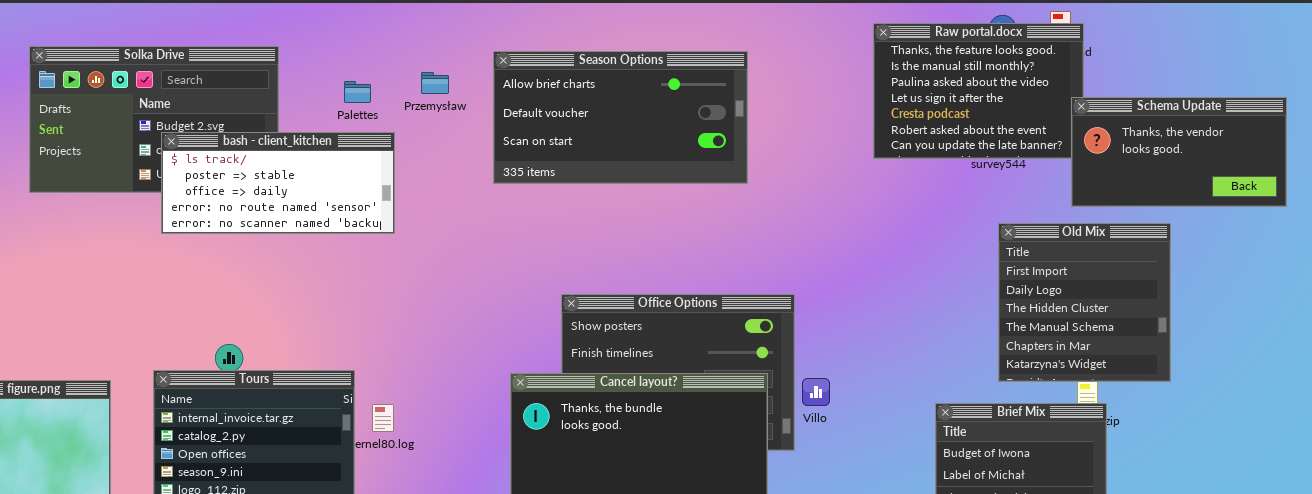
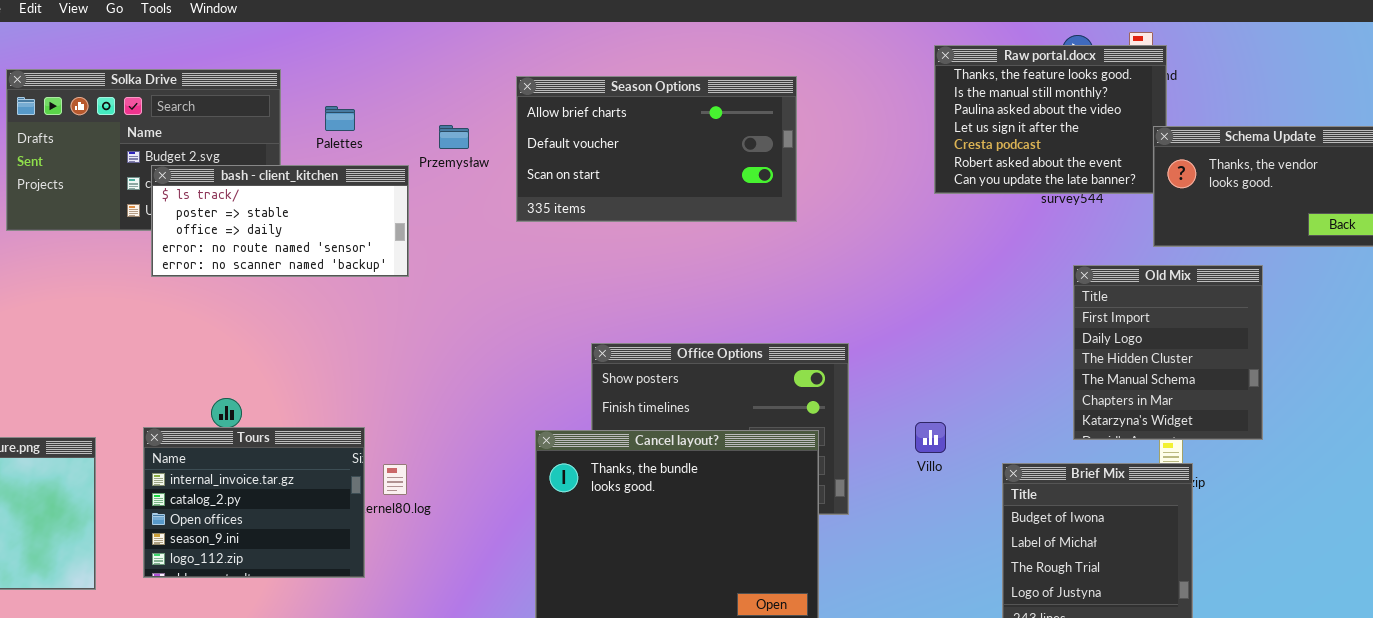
Przemysław: [421,72,449,94] -> [439,125,469,149], moved
Palettes: [344,81,371,103] -> [325,106,355,131], moved
Villo: [802,378,830,406] -> [915,422,946,453], moved

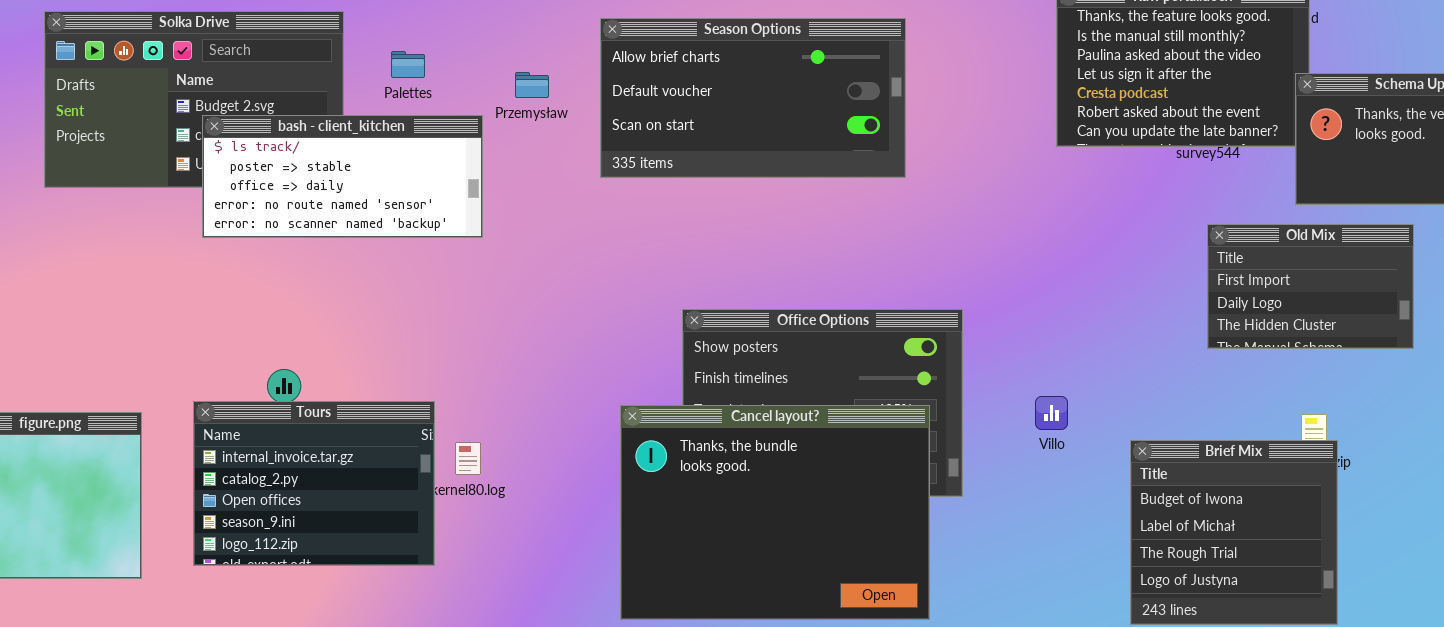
Old Mix: [1073,265,1263,440] -> [1207,224,1414,349], resized

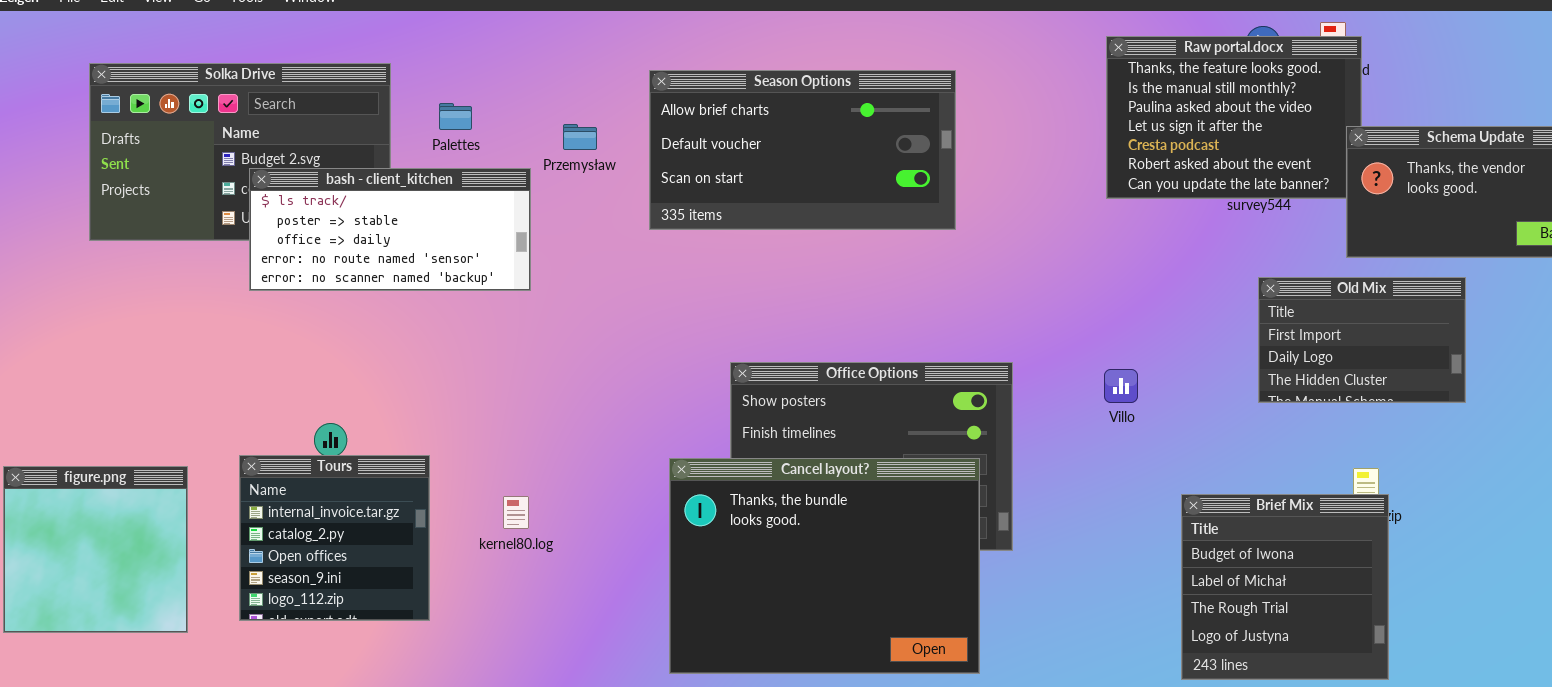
Villo: [1035,396,1068,430] -> [1104,369,1138,403], moved
Tours: [193,401,435,566] -> [239,455,430,621], resized

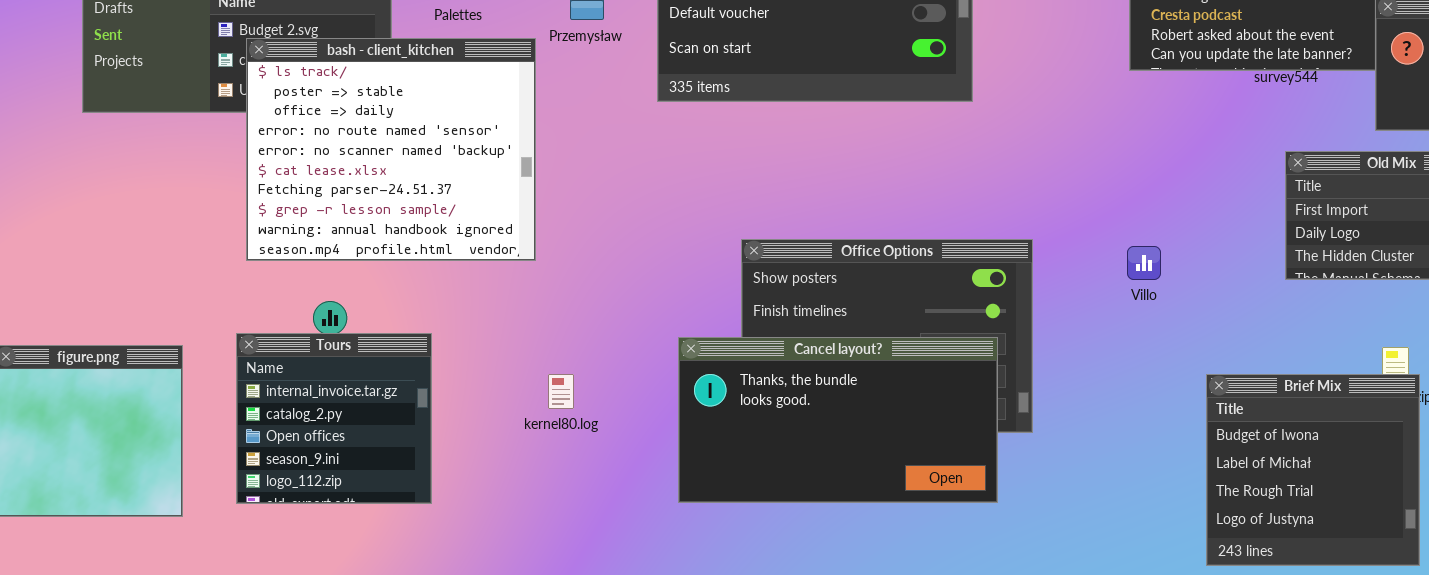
bash - client_kitchen: [249,168,531,291] -> [246,38,536,261], resized
Cancel layout?: [669,458,980,674] -> [678,337,998,503], resized
kernel80.log: [503,496,529,529] -> [548,374,574,409], moved

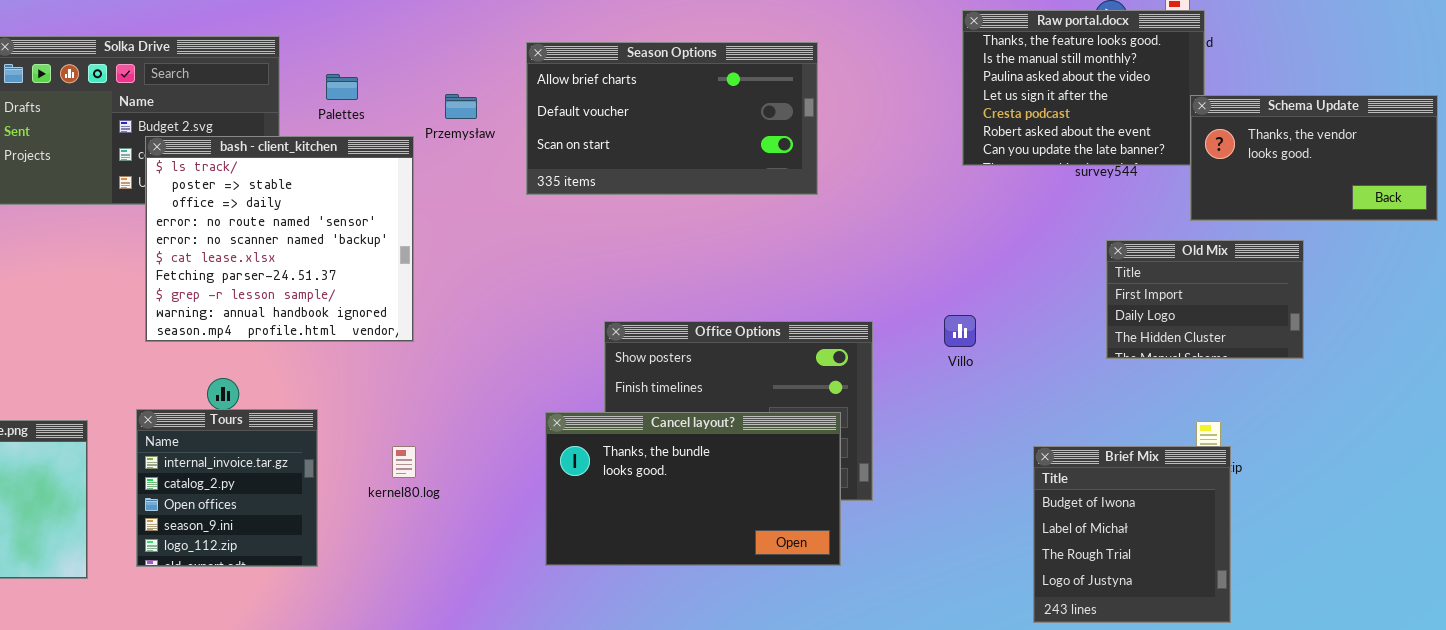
Villo: [1127,246,1161,280] -> [944,315,976,347], moved
kernel80.log: [548,374,574,409] -> [392,446,416,478], moved

